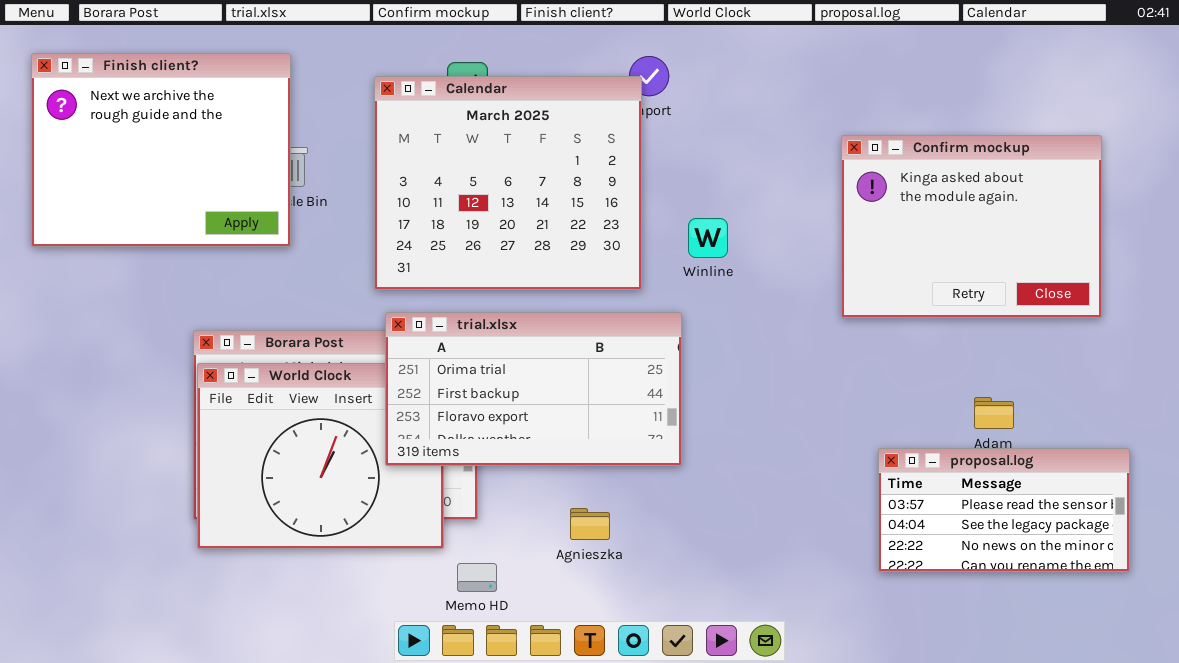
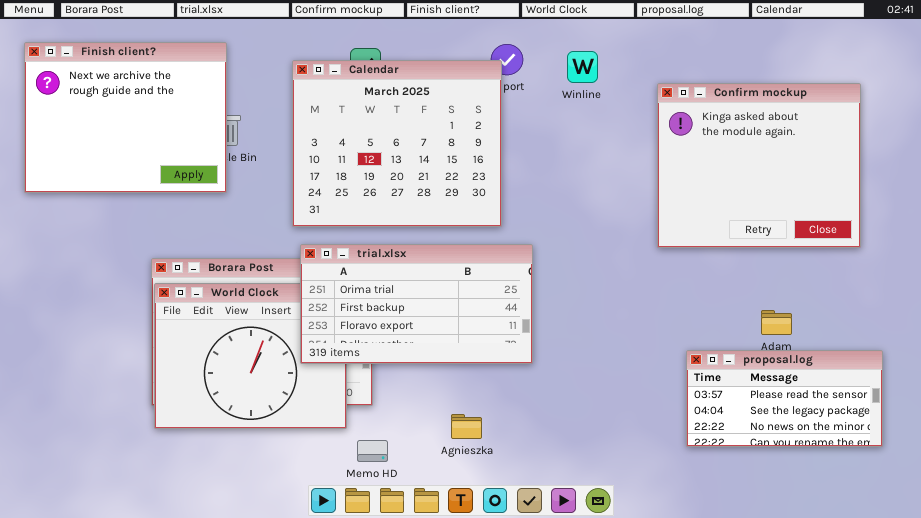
Confirm mockup: [841,135,1102,318] -> [657,83,861,248], resized
Winline: [688,218,728,258] -> [567,51,598,83], moved
Agnieszka: [570,508,610,540] -> [451,414,482,439], moved

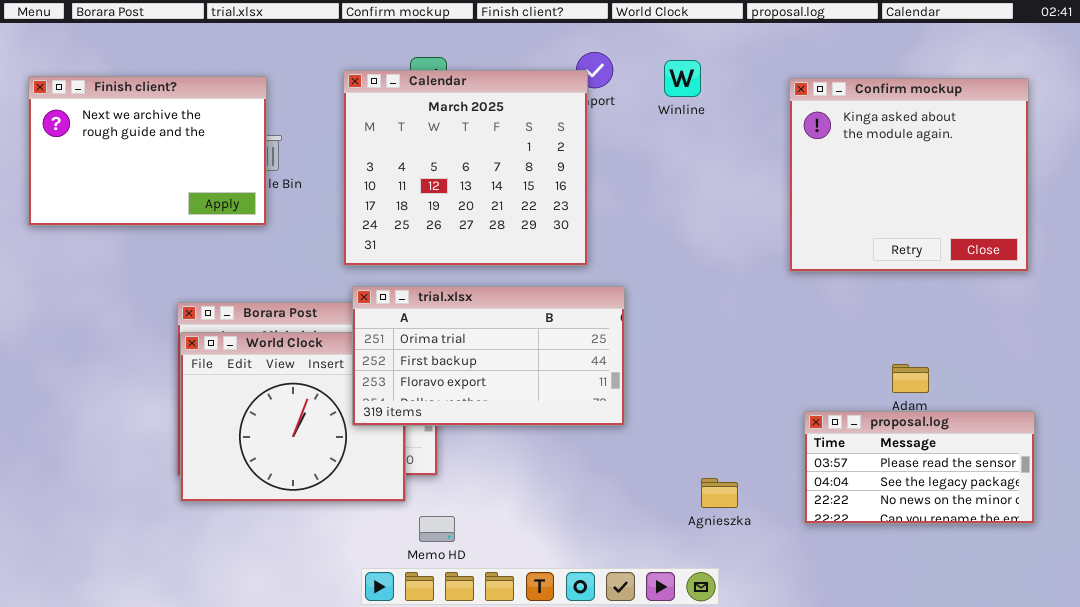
Finish client?: [24,42,227,193] -> [28,76,267,226], resized
Confirm mockup: [657,83,861,248] -> [789,78,1029,272], moved
Agnieszka: [451,414,482,439] -> [701,478,738,508], moved

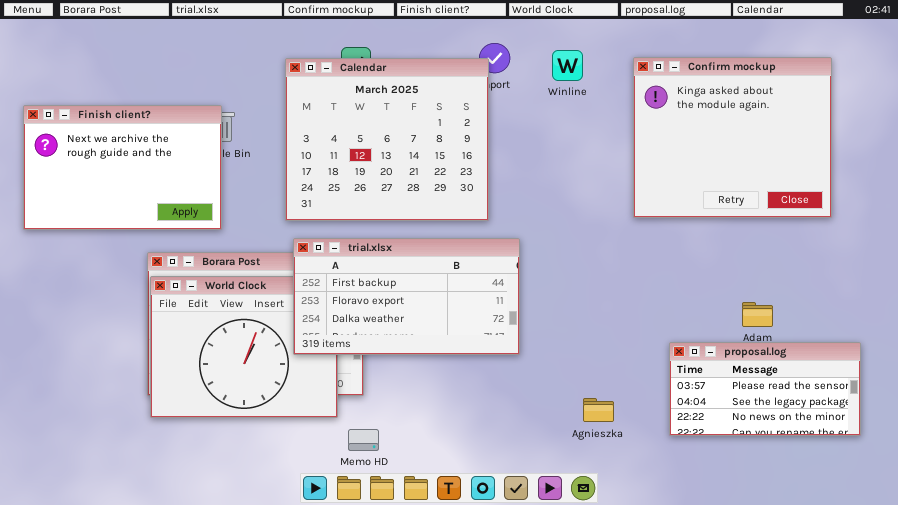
Finish client?: [28,76,267,226] -> [23,105,222,230], moved
Confirm mockup: [789,78,1029,272] -> [633,57,832,218], moved
trial.xlsx: [352,286,625,426] -> [293,238,520,355], scrolled down 1 row

